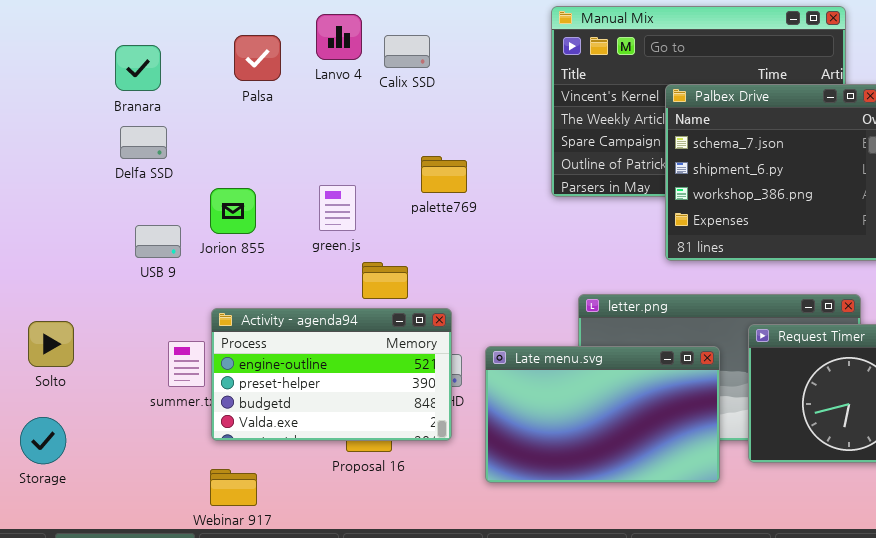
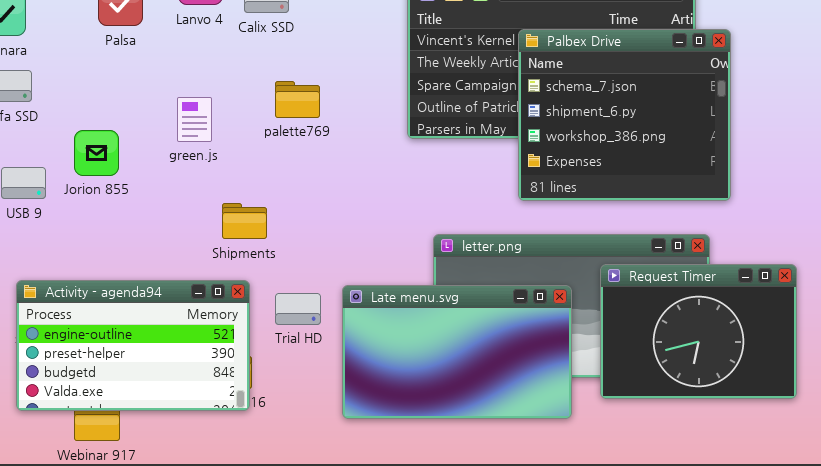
palette769: [421,156,467,193] -> [275,81,320,118], moved
green.js: [319,185,356,231] -> [177,97,212,142], moved
Activity - agenda94: [211,308,452,441] -> [16,280,250,411], moved

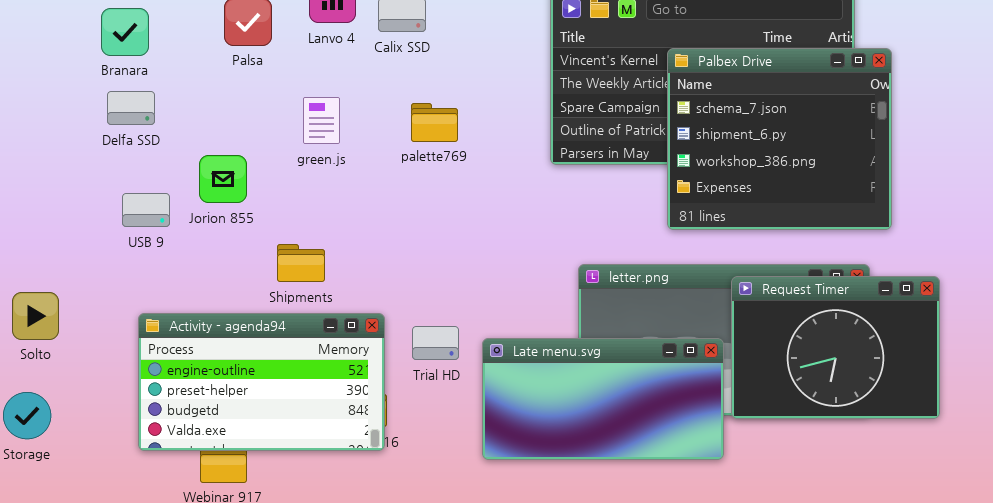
green.js: [177,97,212,142] -> [303,97,340,144], moved
Shipments: [222,203,267,239] -> [277,244,325,282], moved
Request Timer: [600,264,797,399] -> [731,276,940,419], moved
Late menu.svg: [342,285,572,419] -> [482,338,724,460], resized

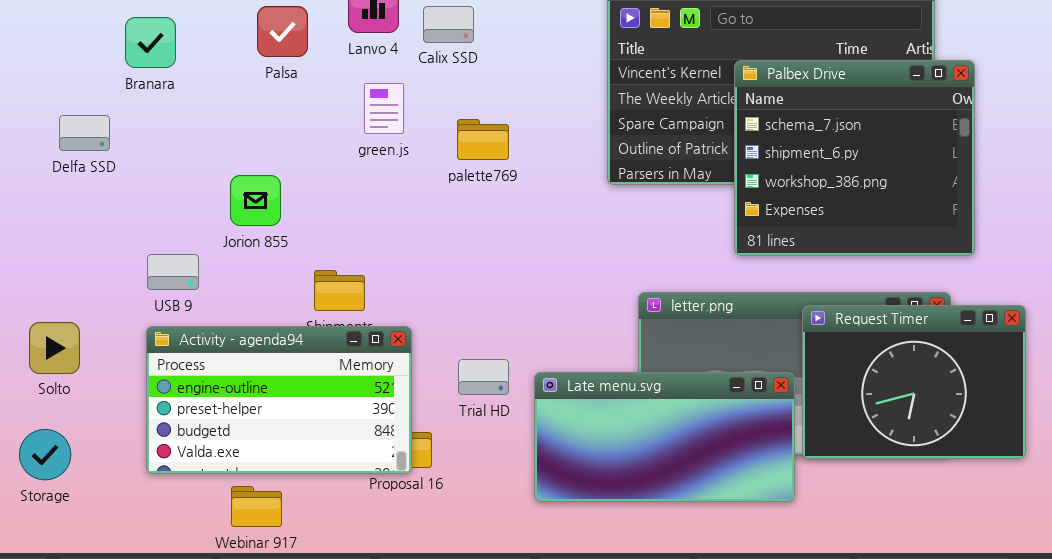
Delfa SSD: [107,91,155,125] -> [59,115,110,151], moved
green.js: [303,97,340,144] -> [364,83,404,134], moved
USB 9: [122,193,170,227] -> [147,254,199,290], moved
Activity - agenda94: [138,313,385,451] -> [146,326,412,474], moved

